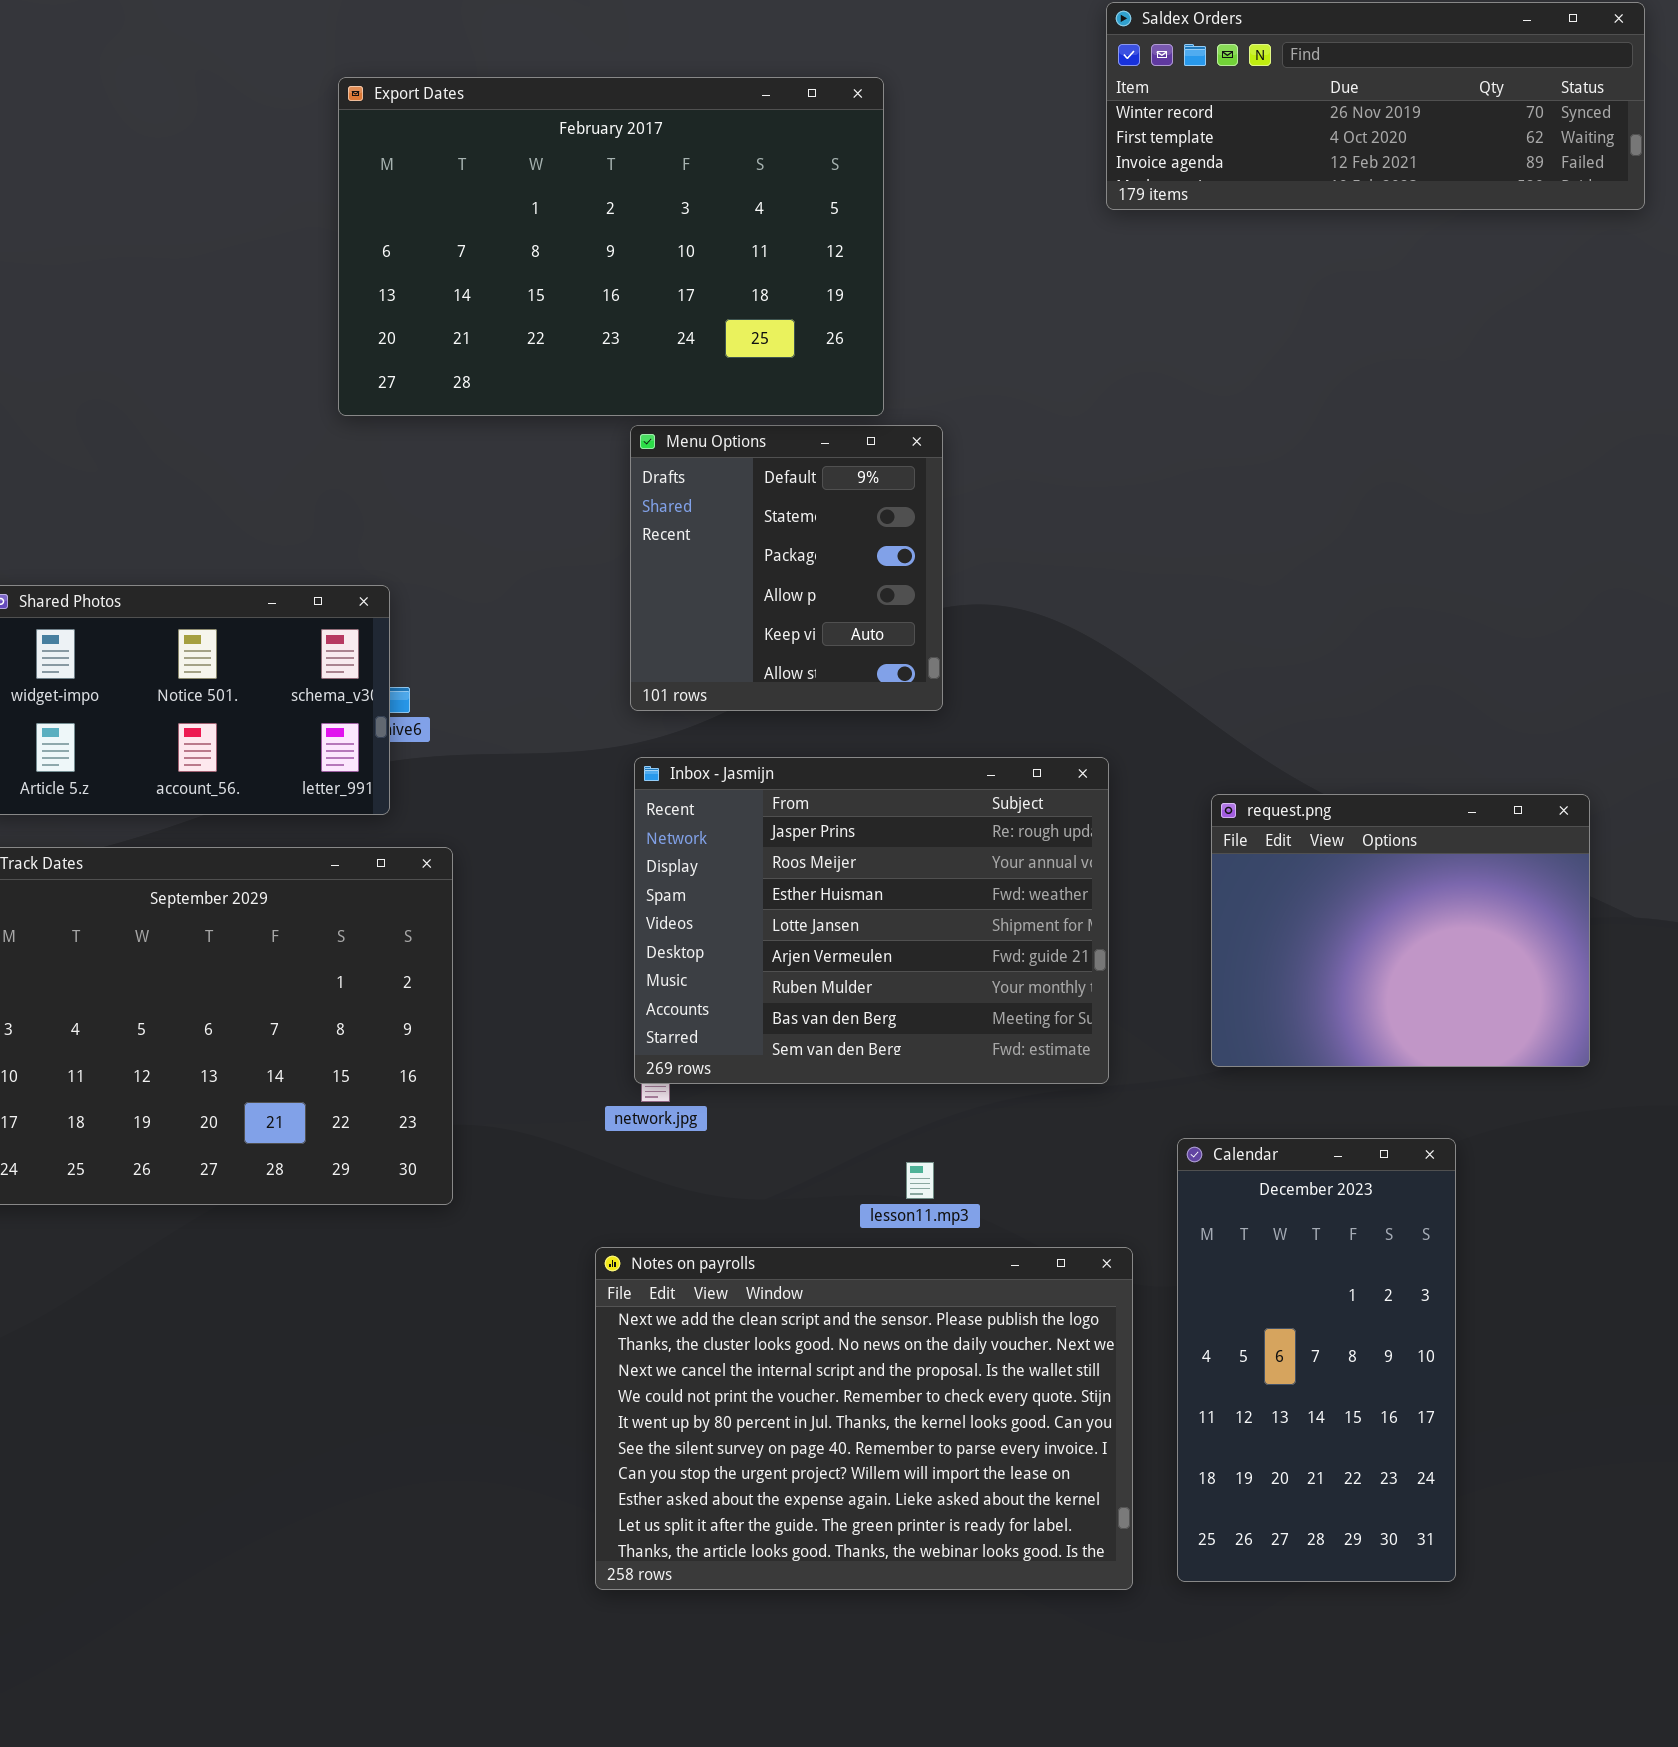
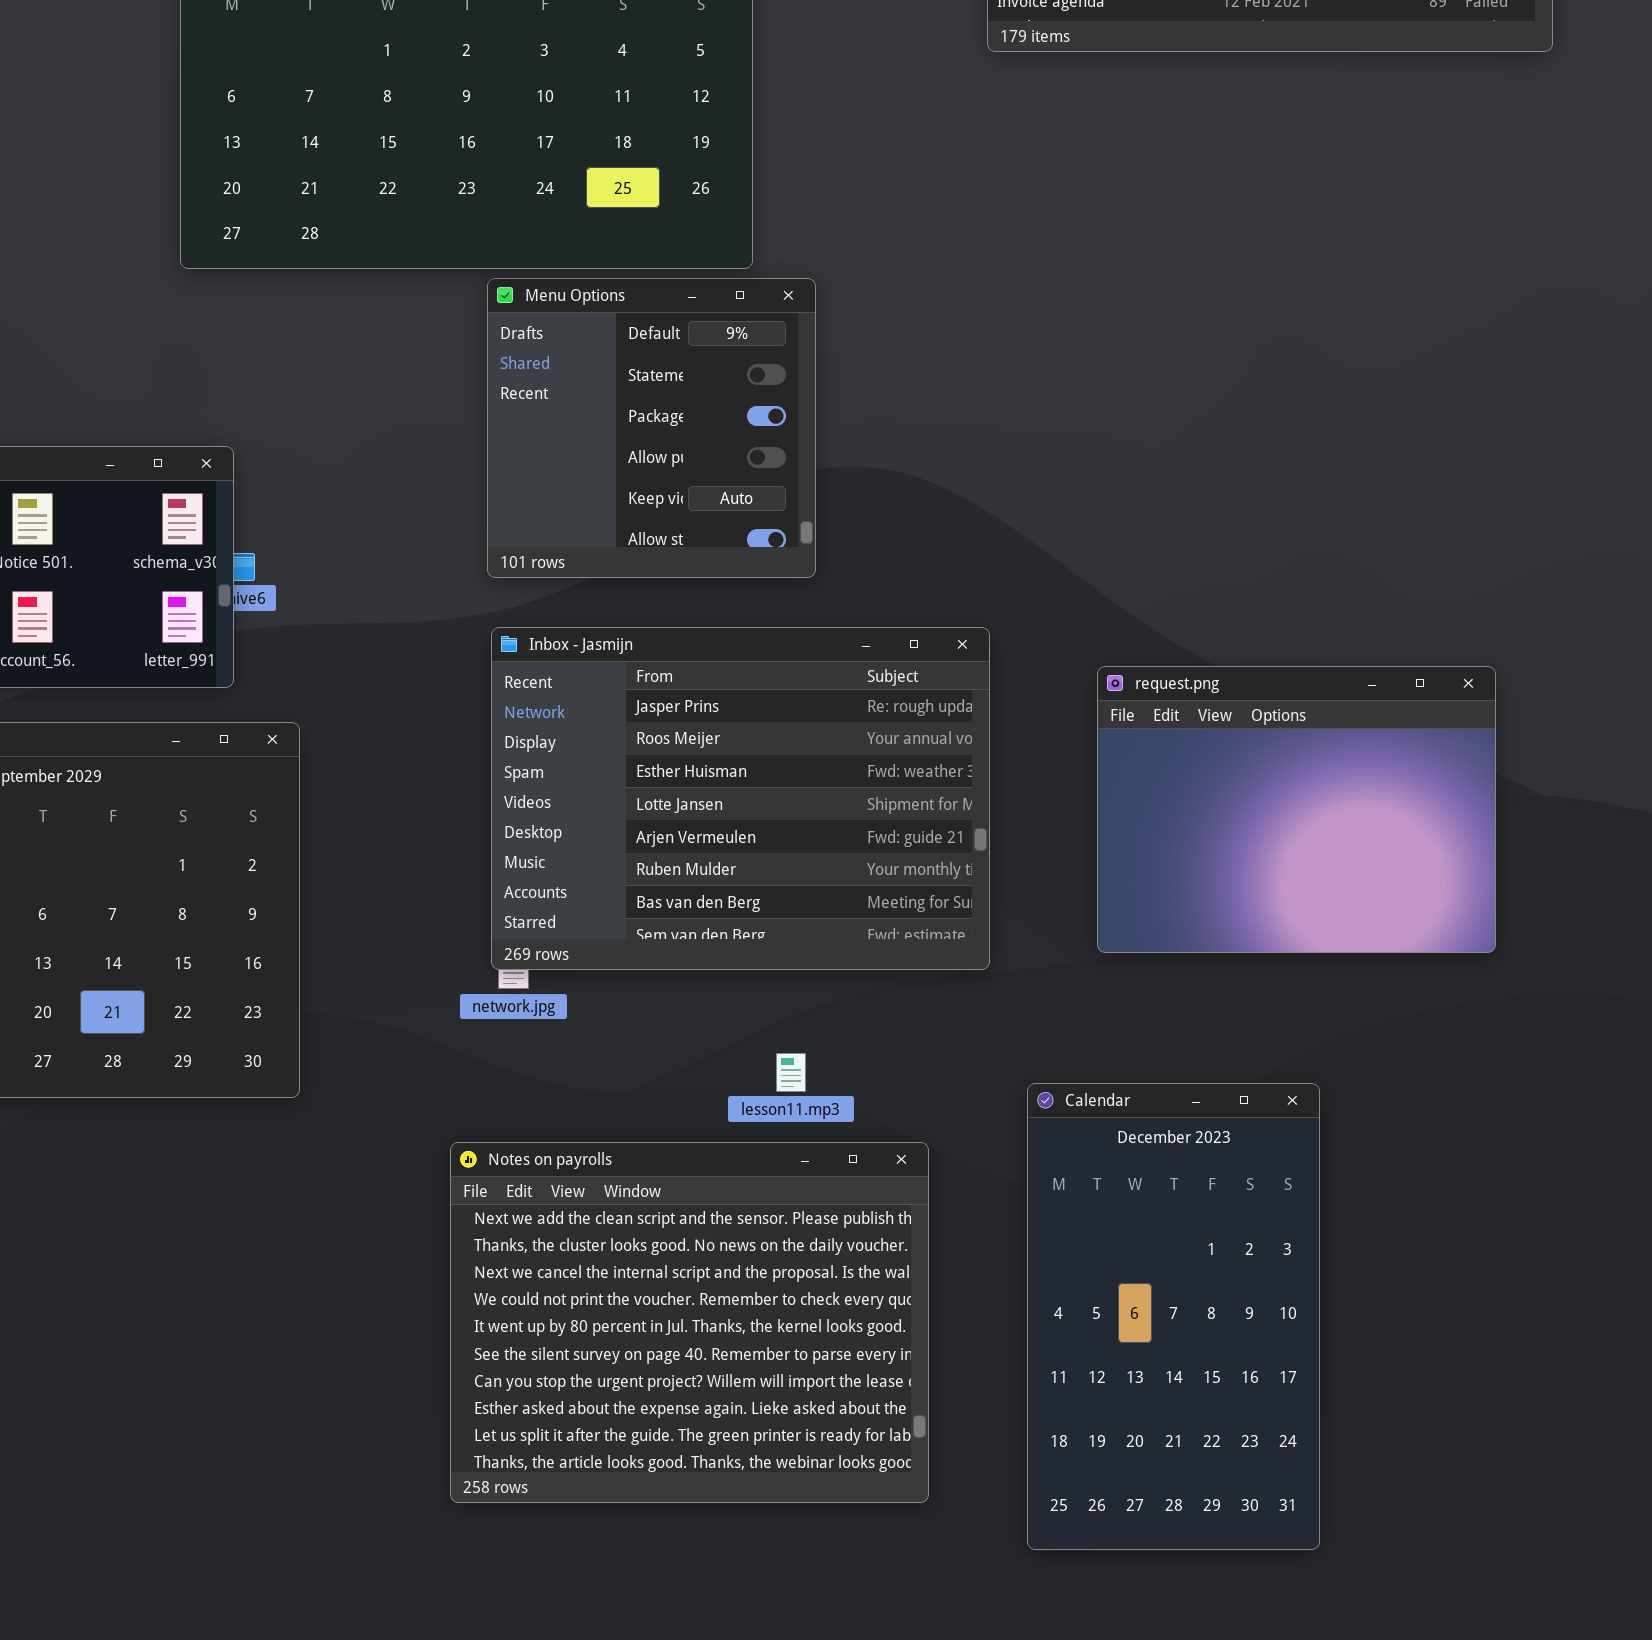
Calendar: [1177,1138,1456,1582] -> [1027,1083,1320,1550], moved
Notes on payrolls: [595,1247,1133,1590] -> [450,1142,929,1503], resized

